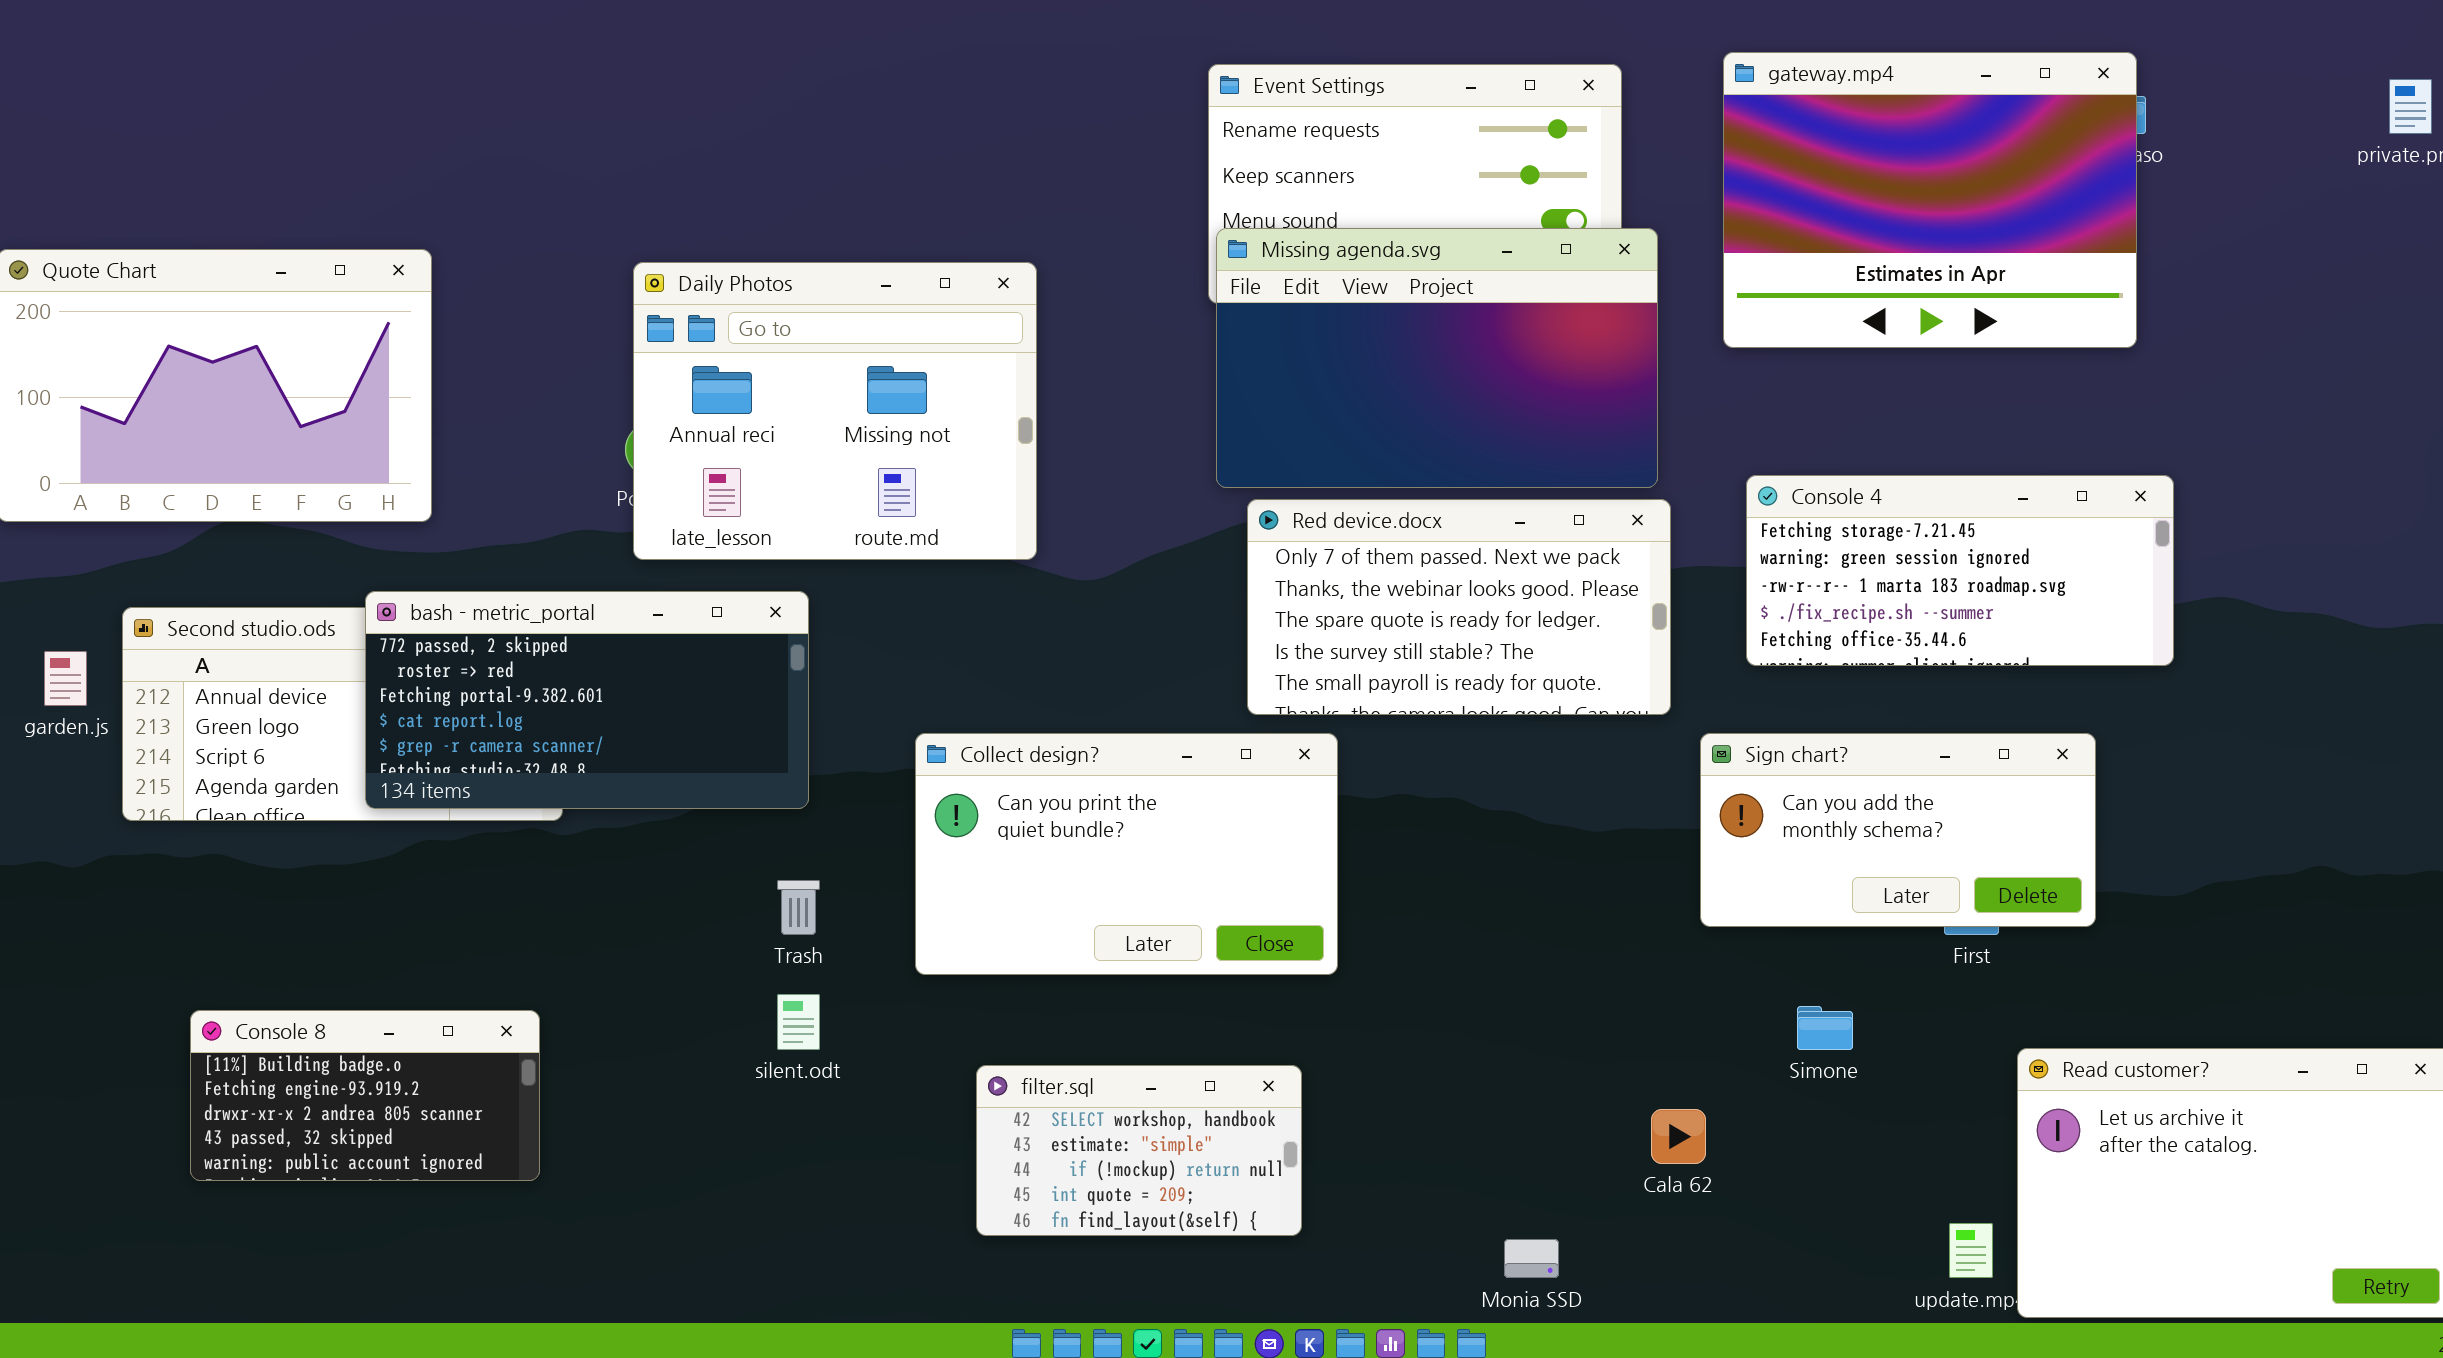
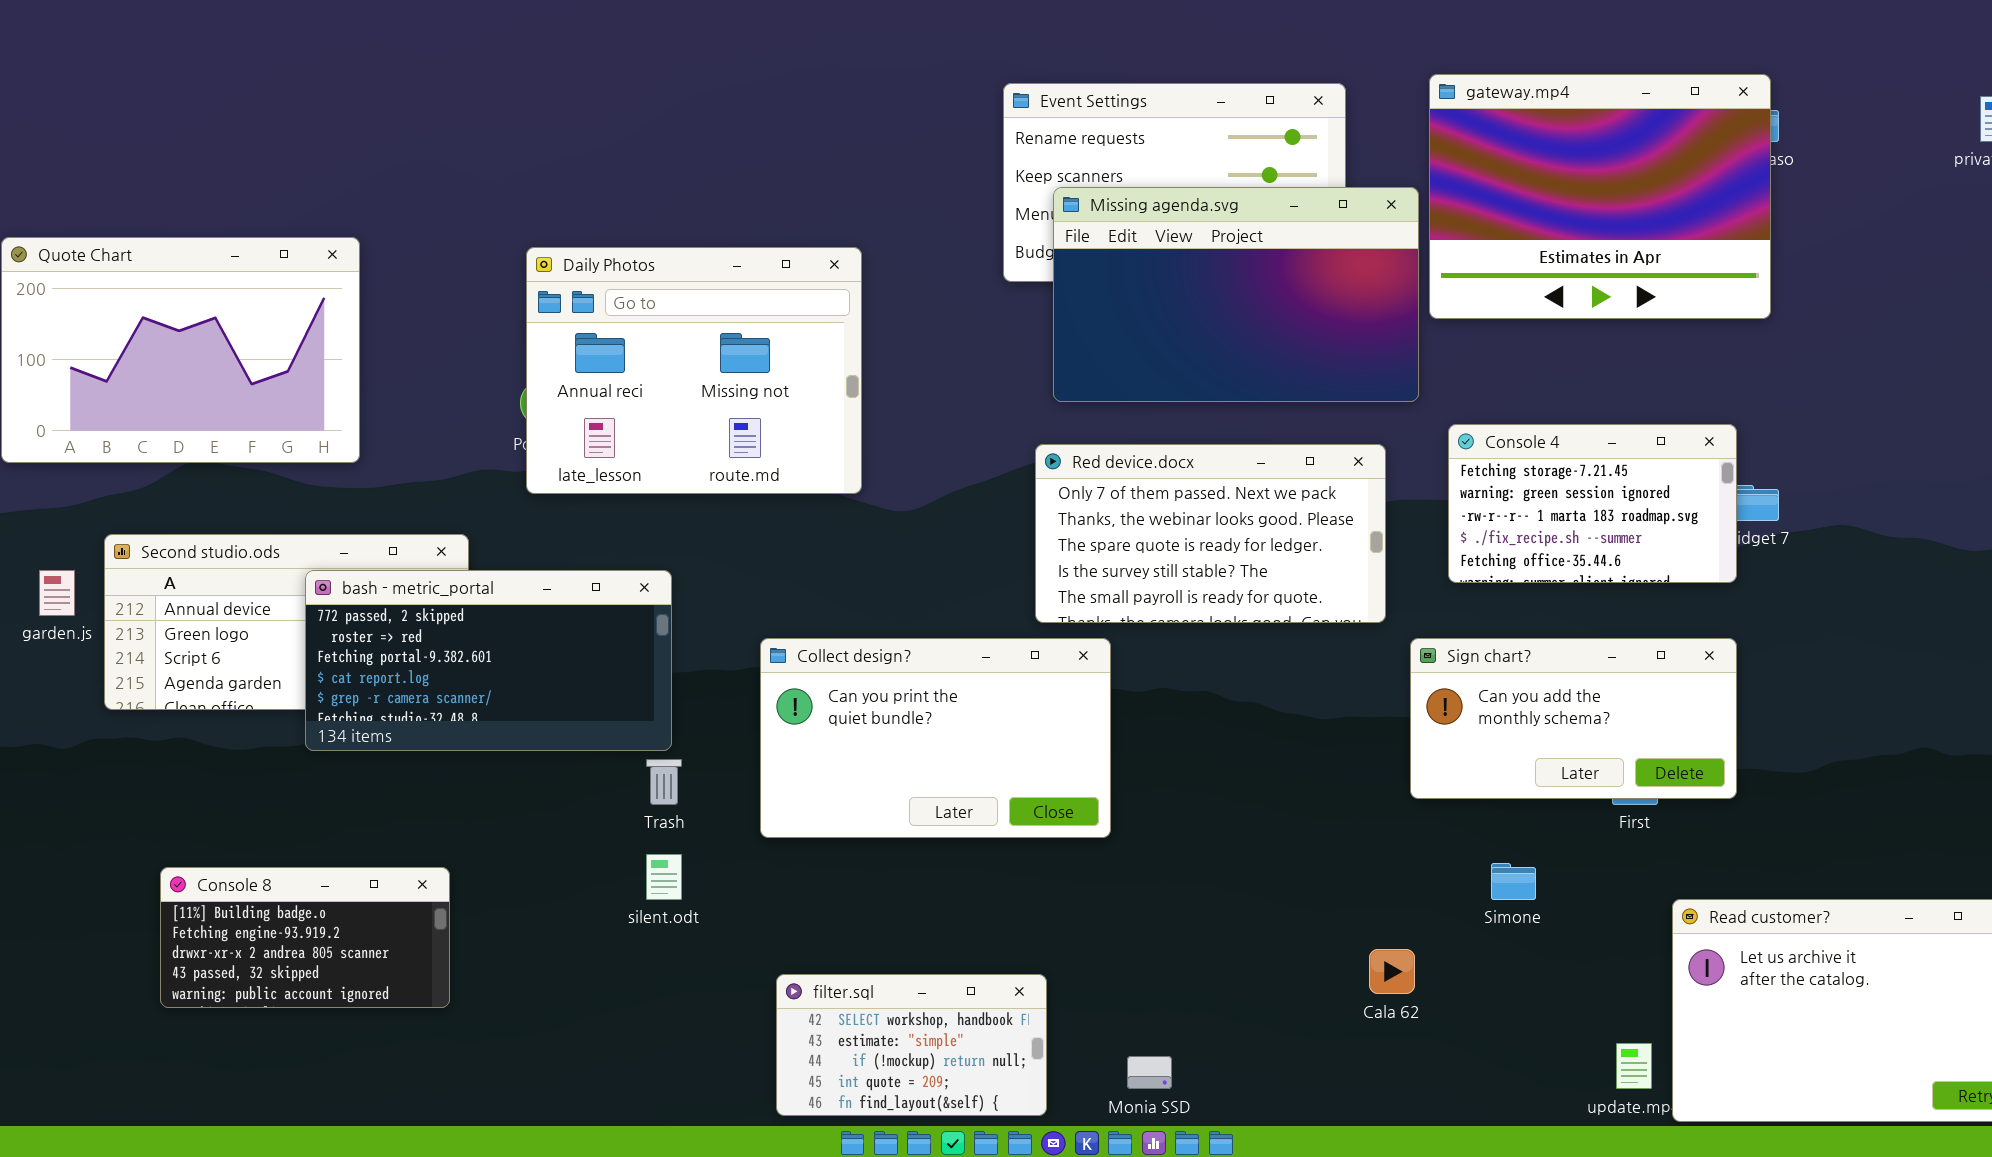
Missing agenda.svg: [1216,228,1658,488] -> [1053,187,1419,402], moved
Console 4: [1746,475,2174,666] -> [1448,424,1737,583], resized
bash - metric_portal: [365,591,809,809] -> [305,570,672,751], moved
filter.sql: [976,1065,1302,1236] -> [776,974,1047,1116], moved
Monia SSD: [1504,1239,1559,1278] -> [1127,1056,1172,1089], moved

